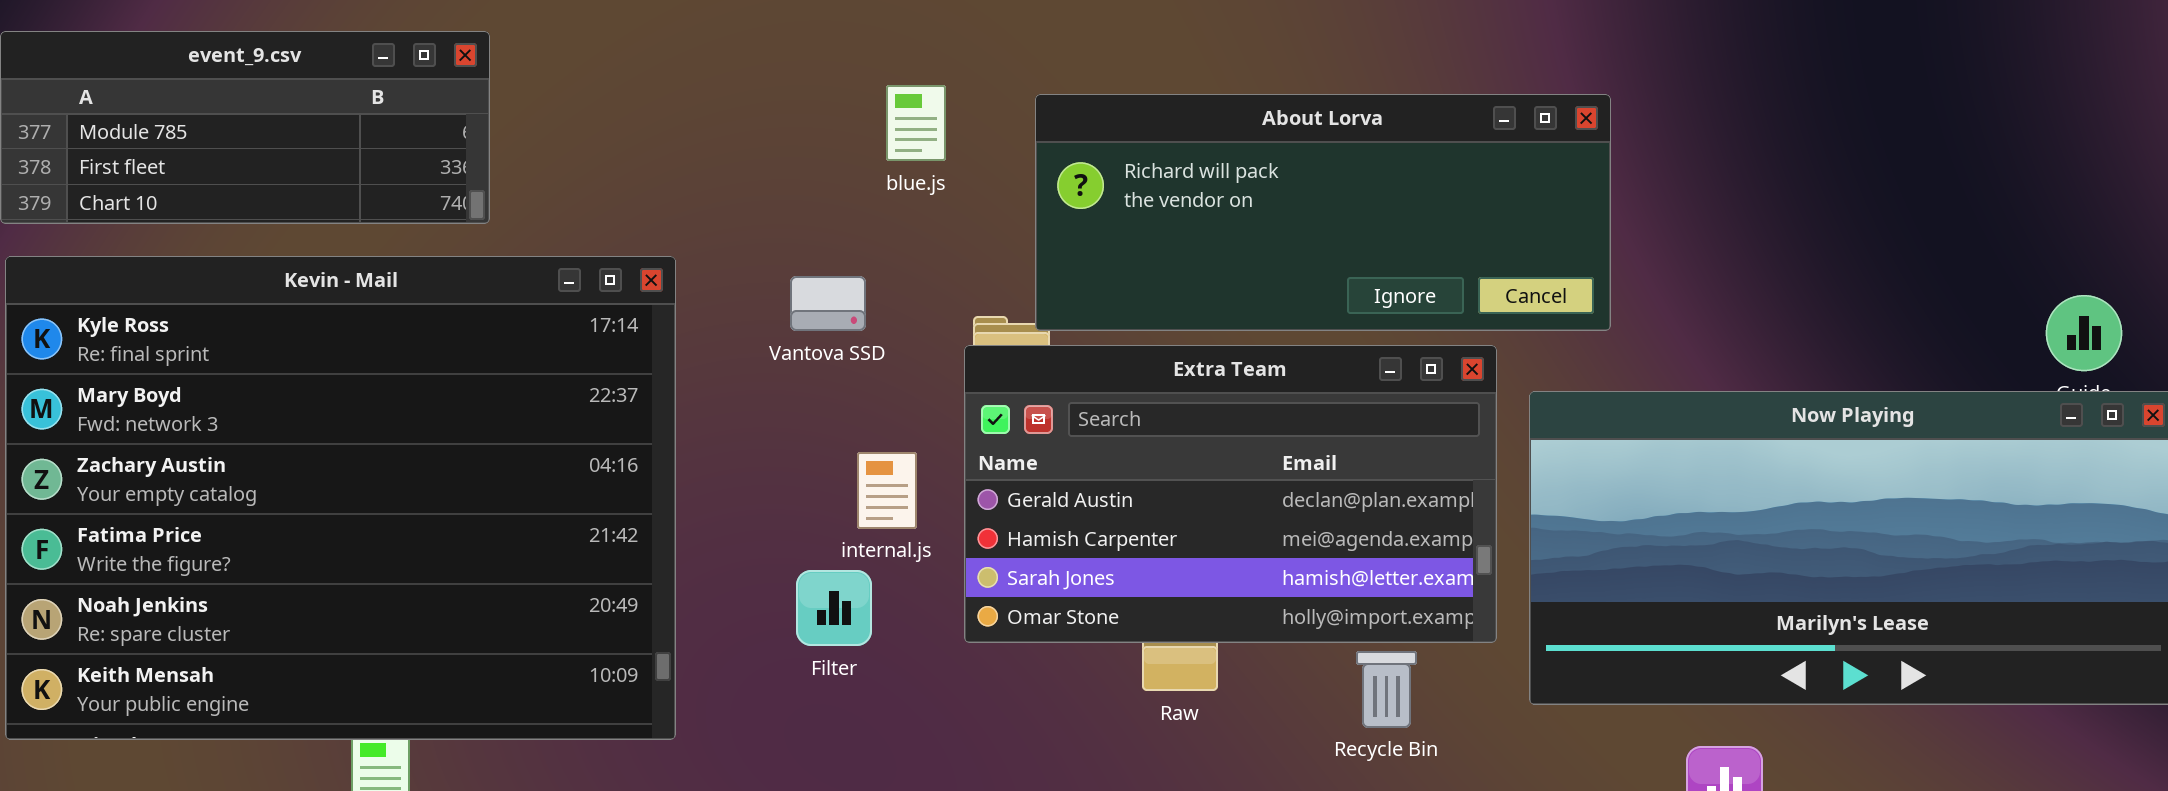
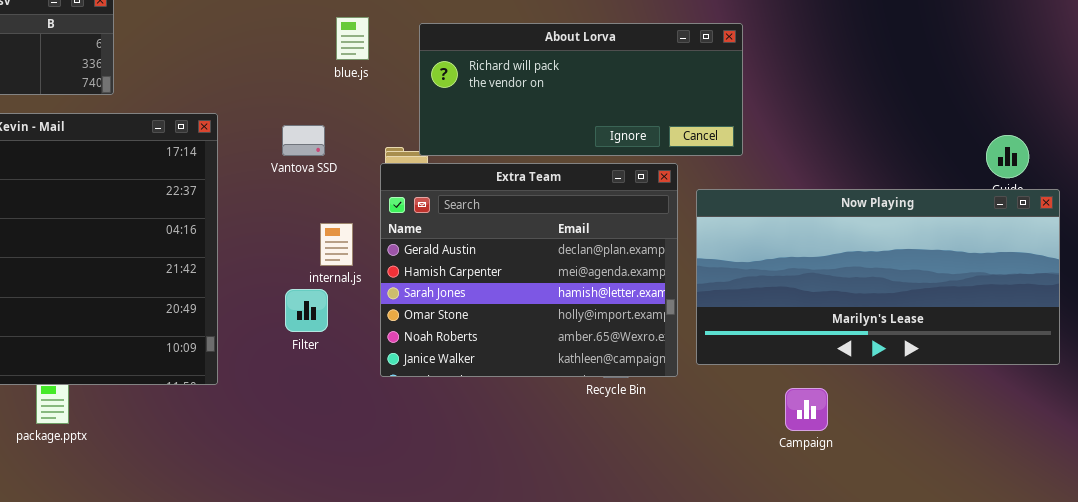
Extra Team: [964,345,1497,643] -> [380,163,678,377], resized

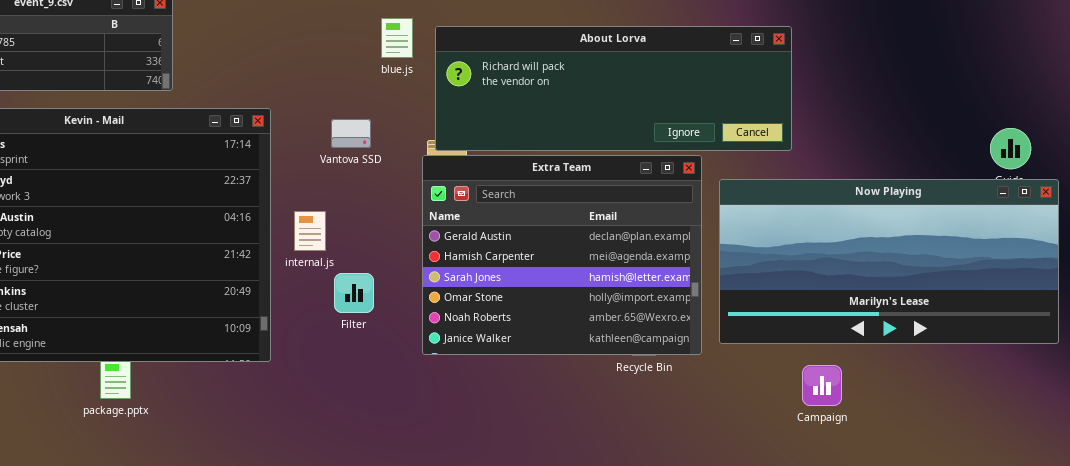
About Lorva: [419,23,743,156] -> [435,26,792,151], moved, resized
internal.js: [320,223,353,266] -> [294,211,326,251], moved

